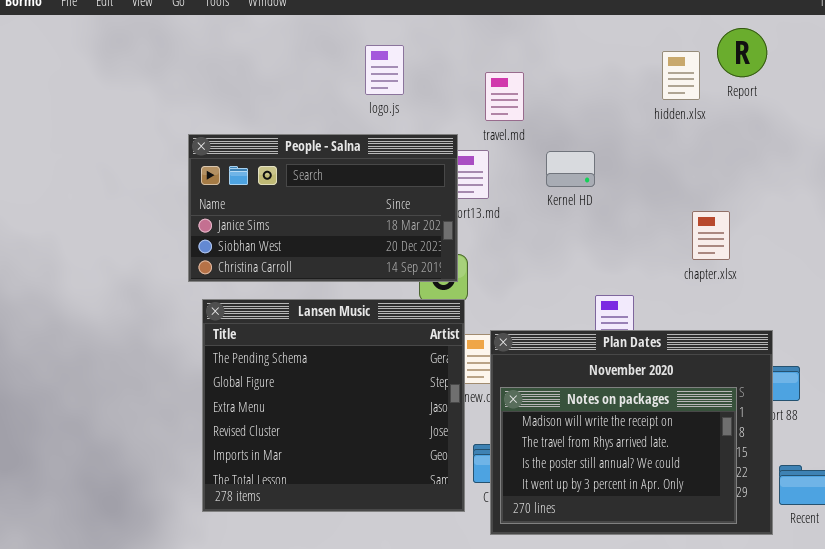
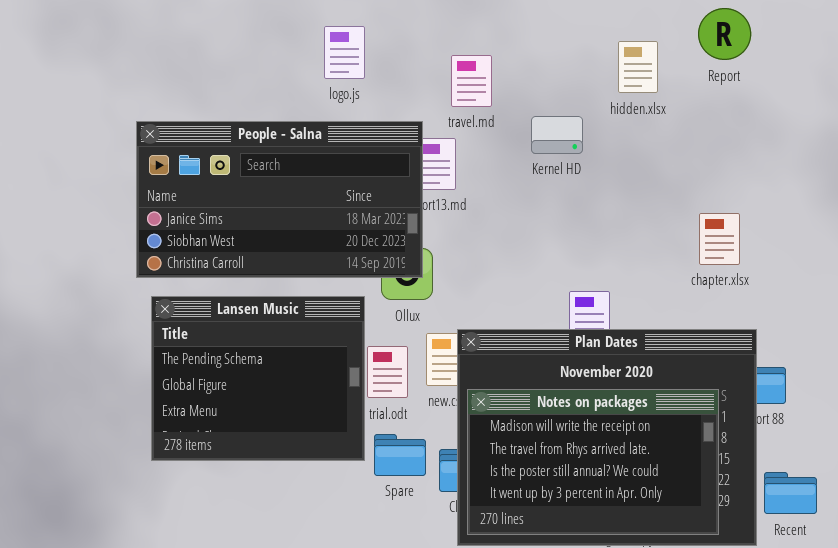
hidden.xlsx: [662,51,700,100] -> [618,41,658,93], moved
Kernel HD: [546,151,595,187] -> [531,116,583,154], moved
chapter.xlsx: [692,211,730,260] -> [699,213,740,265], moved
Lansen Music: [202,299,465,512] -> [151,296,365,461], resized

